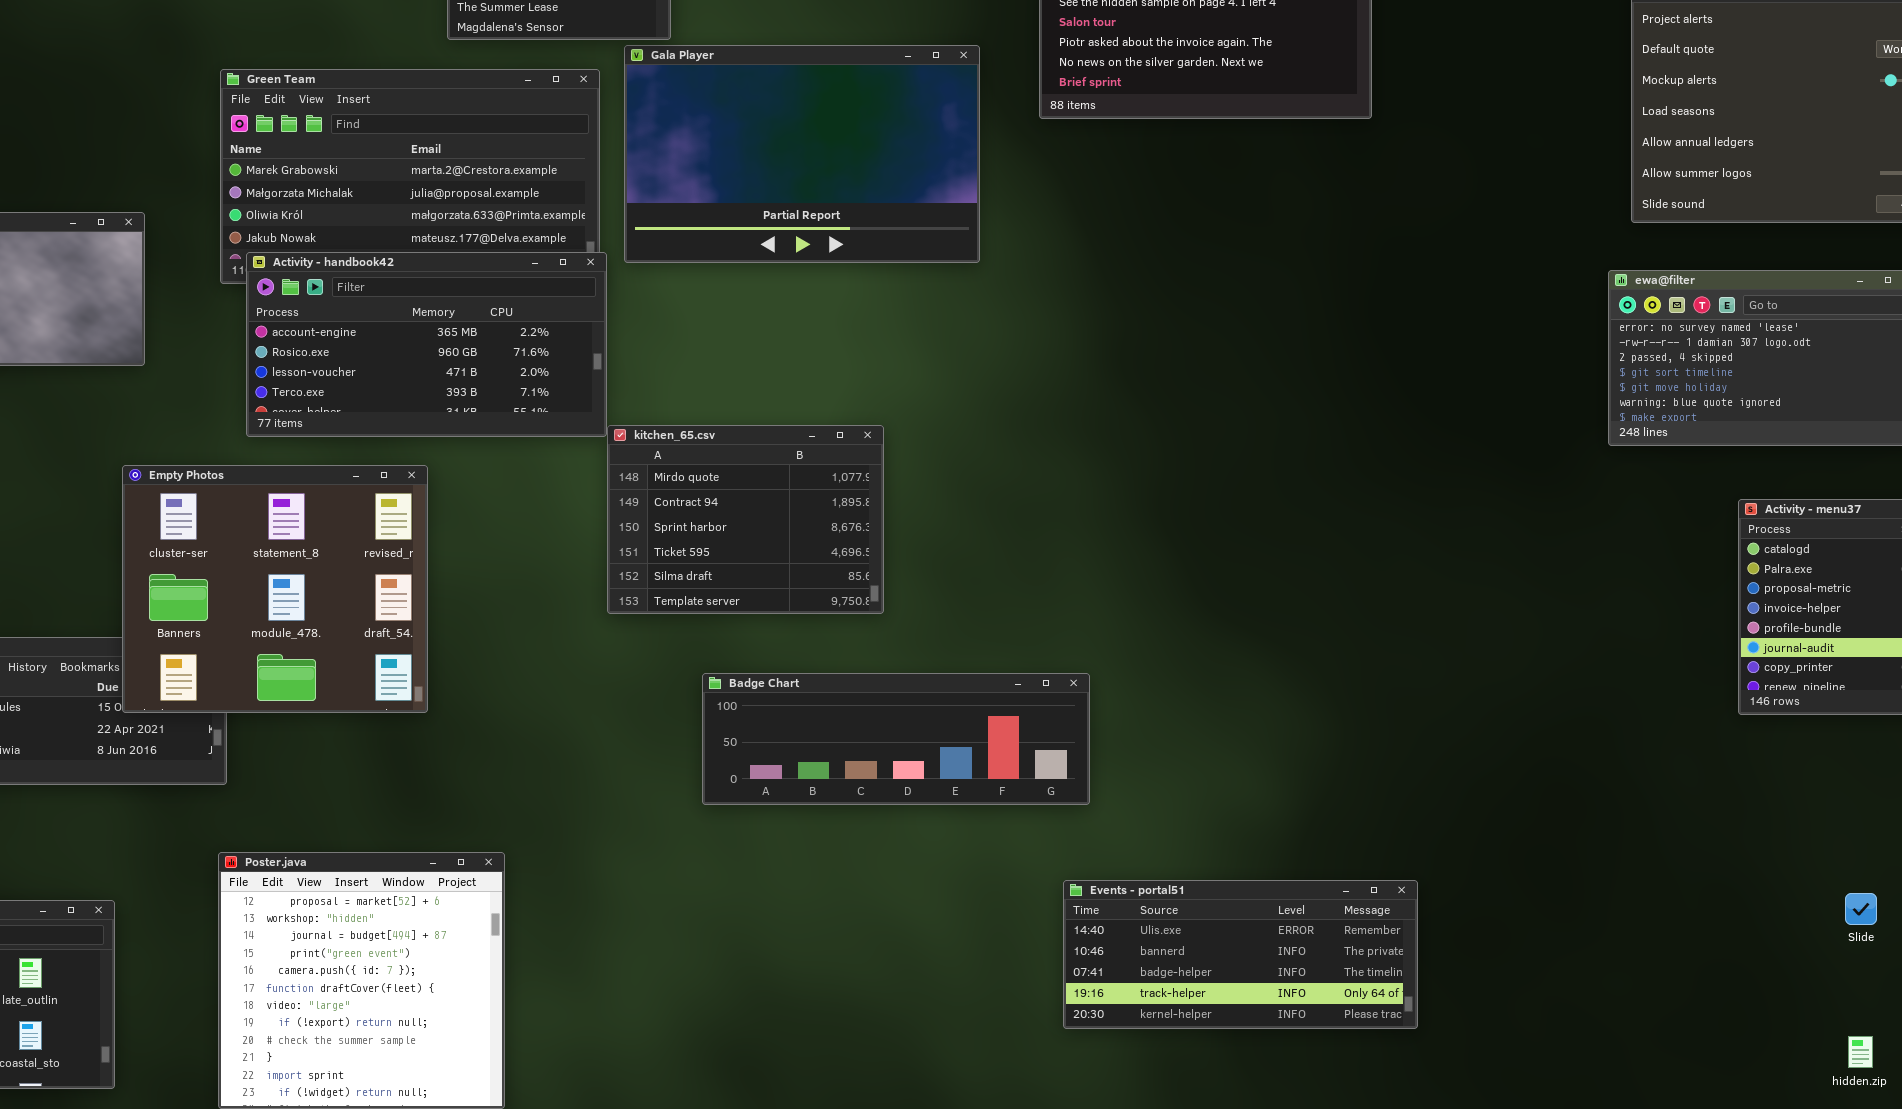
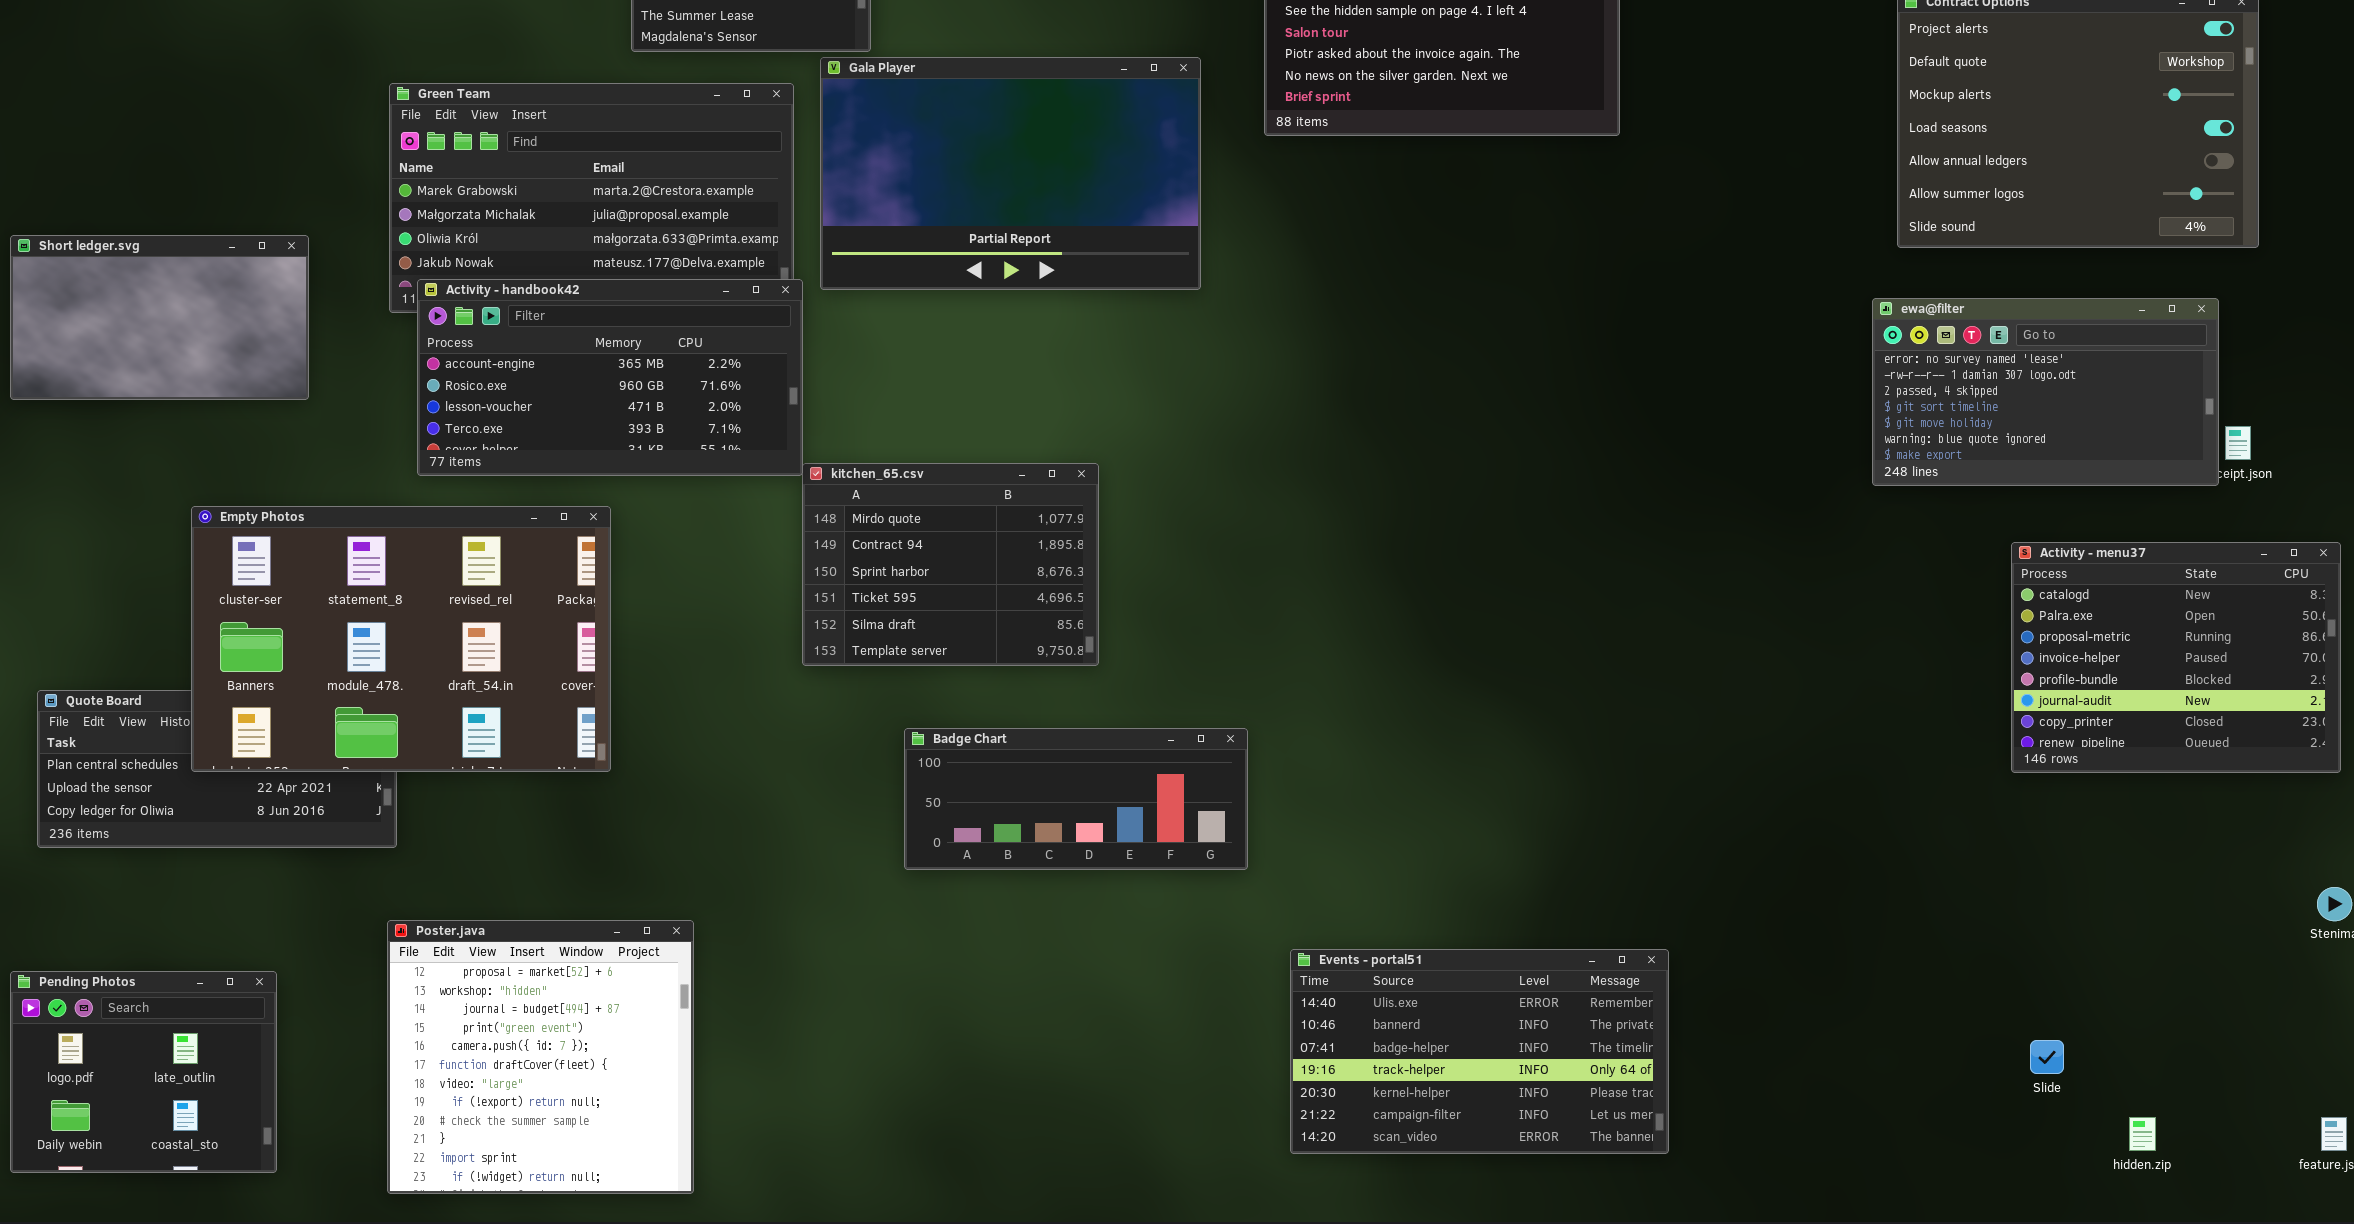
Empty Photos: [122,465,428,713] -> [191,506,611,772], resized
Badge Chart: [702,673,1090,805] -> [904,728,1248,870], resized
Events - portal51: [1063,880,1418,1029] -> [1290,949,1669,1154], resized
Slide: [1845,893,1877,925] -> [2030,1040,2064,1074], moved

